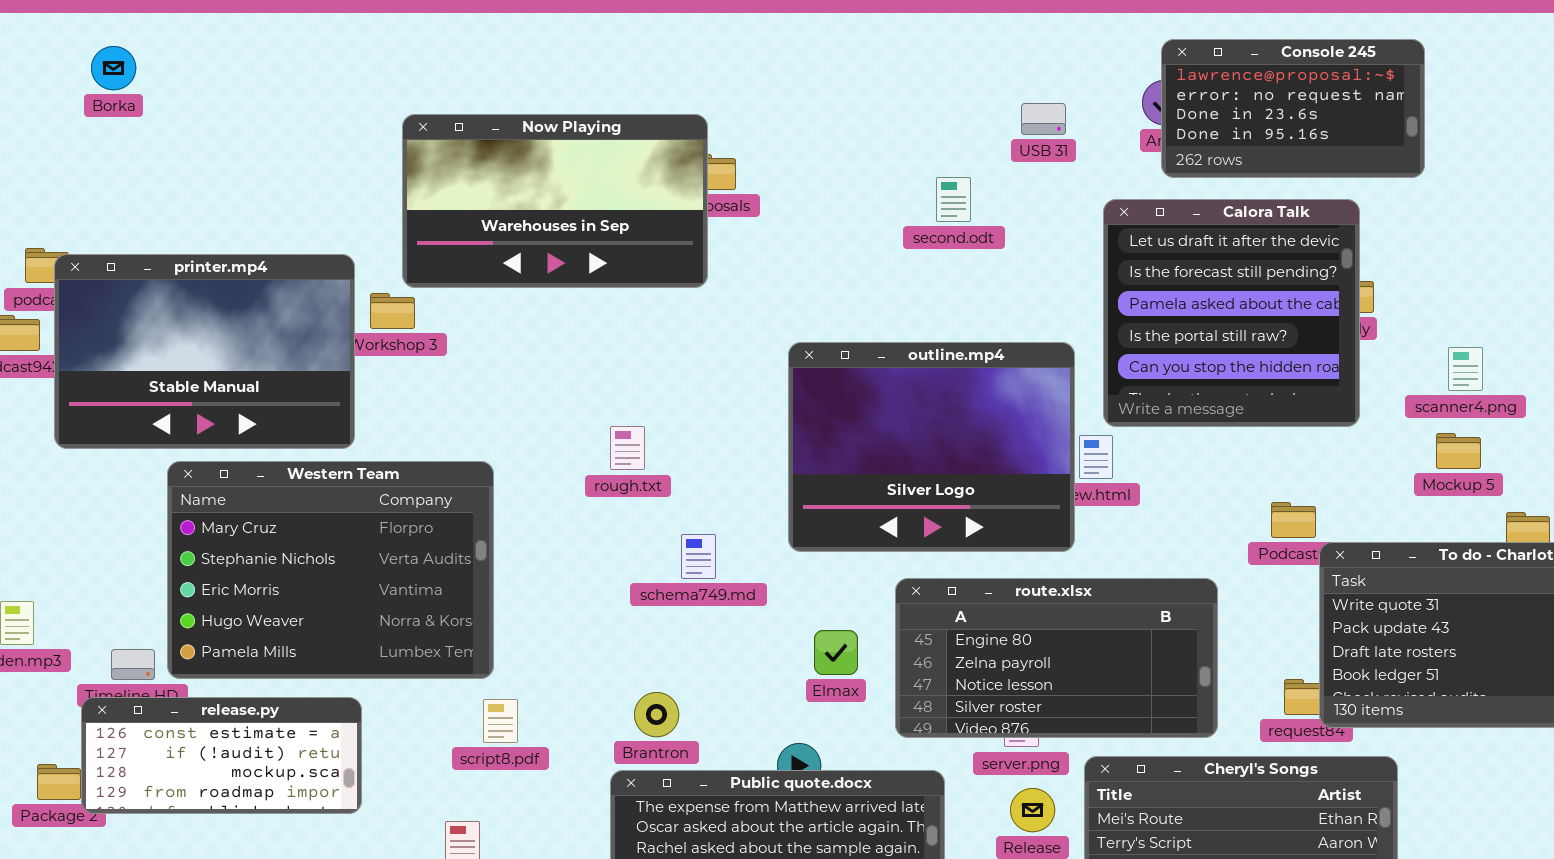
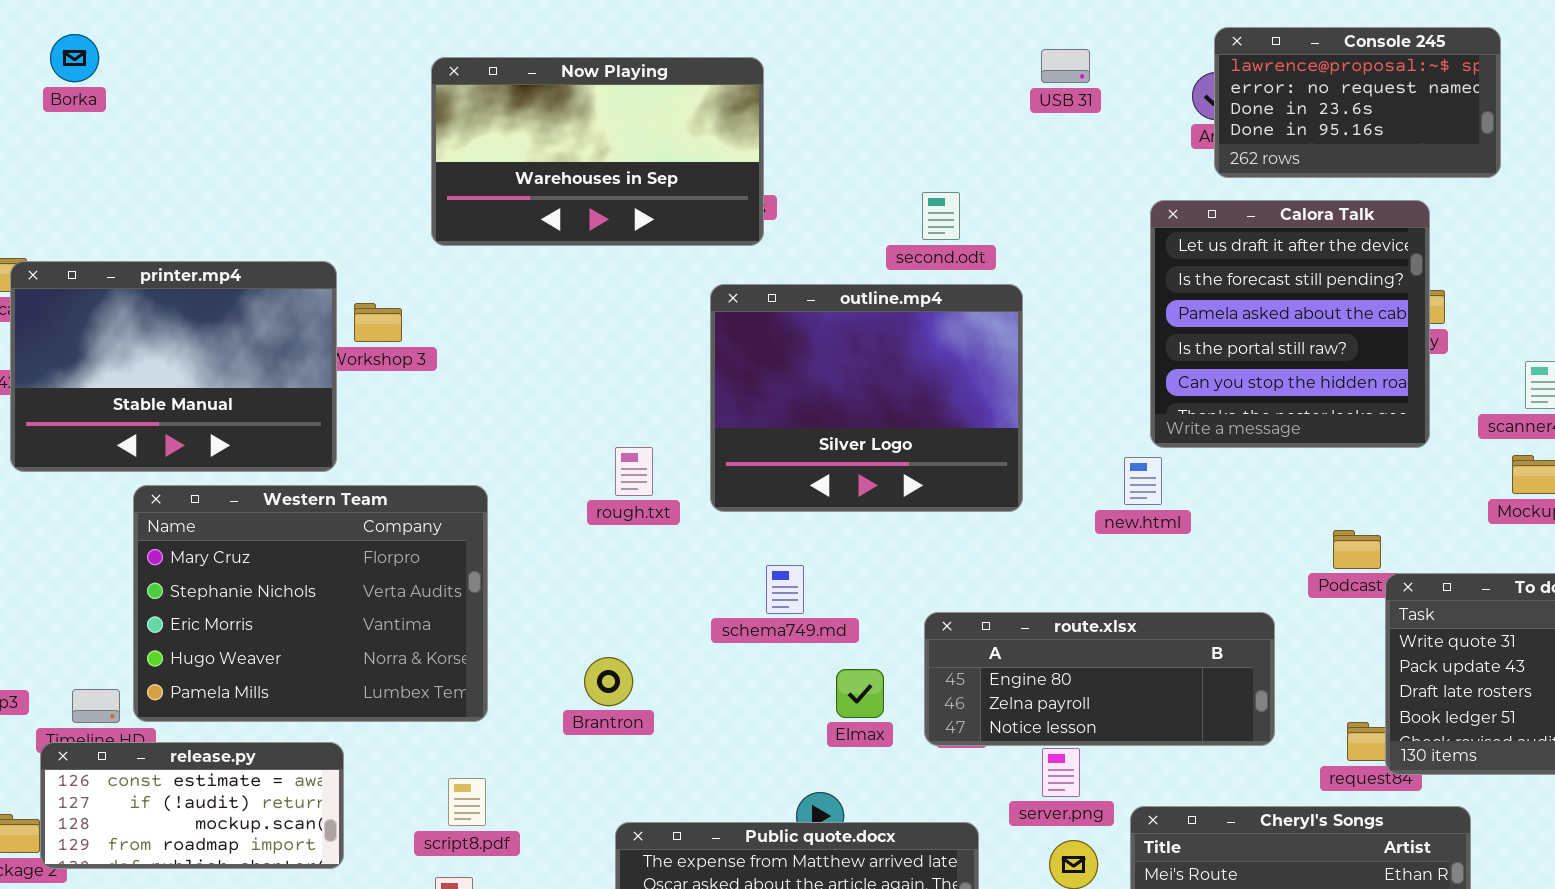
USB 31: [1021,103,1066,135] -> [1041,49,1090,83], moved
Now Playing: [402,114,708,288] -> [431,57,764,246], moved
second.odt: [936,177,971,222] -> [922,192,960,240], moved
outline.mp4: [788,342,1075,552] -> [710,284,1023,512], moved
schema749.md: [681,534,716,579] -> [766,565,804,614], moved
route.xlsx: [895,578,1218,738] -> [924,612,1275,746], resized
Brantron: [634,692,679,737] -> [584,657,633,706], moved
script8.pdf: [483,699,518,743] -> [448,778,486,826], moved

